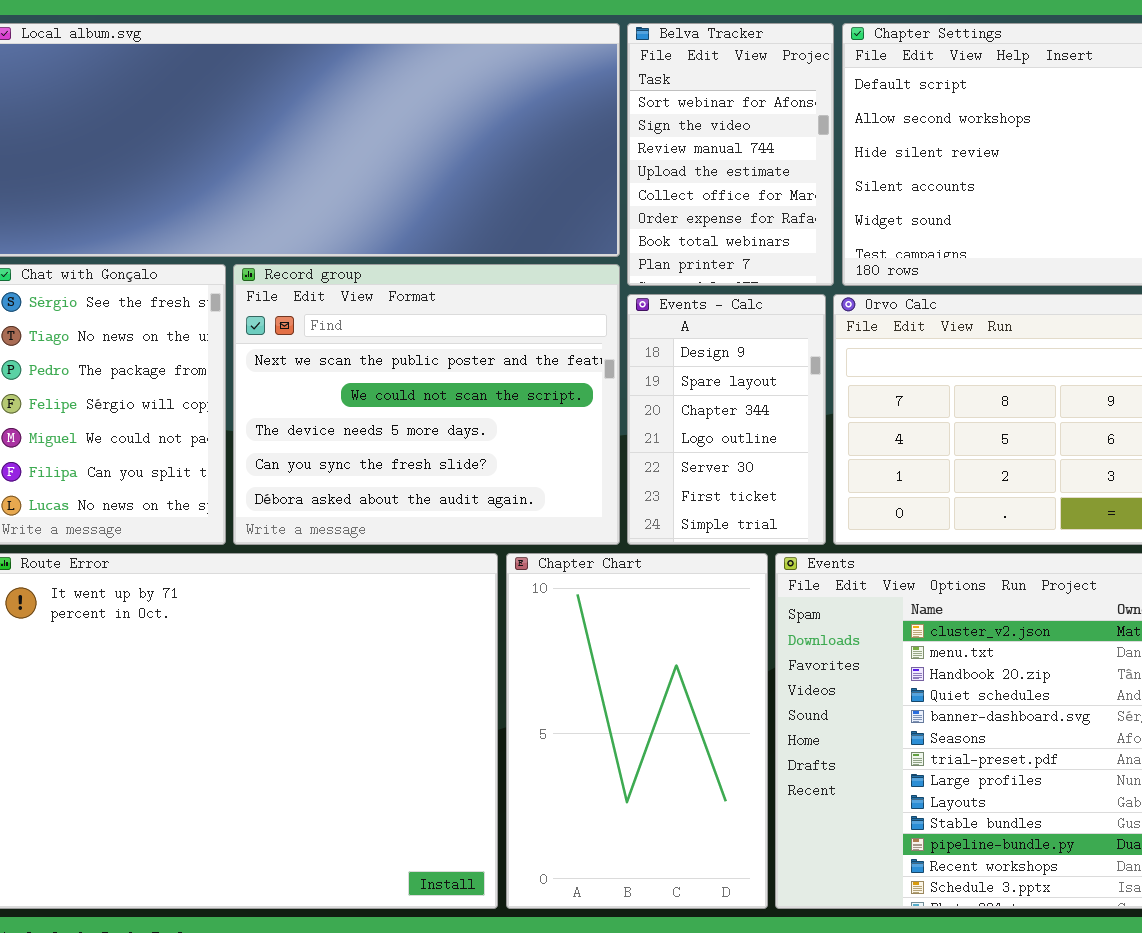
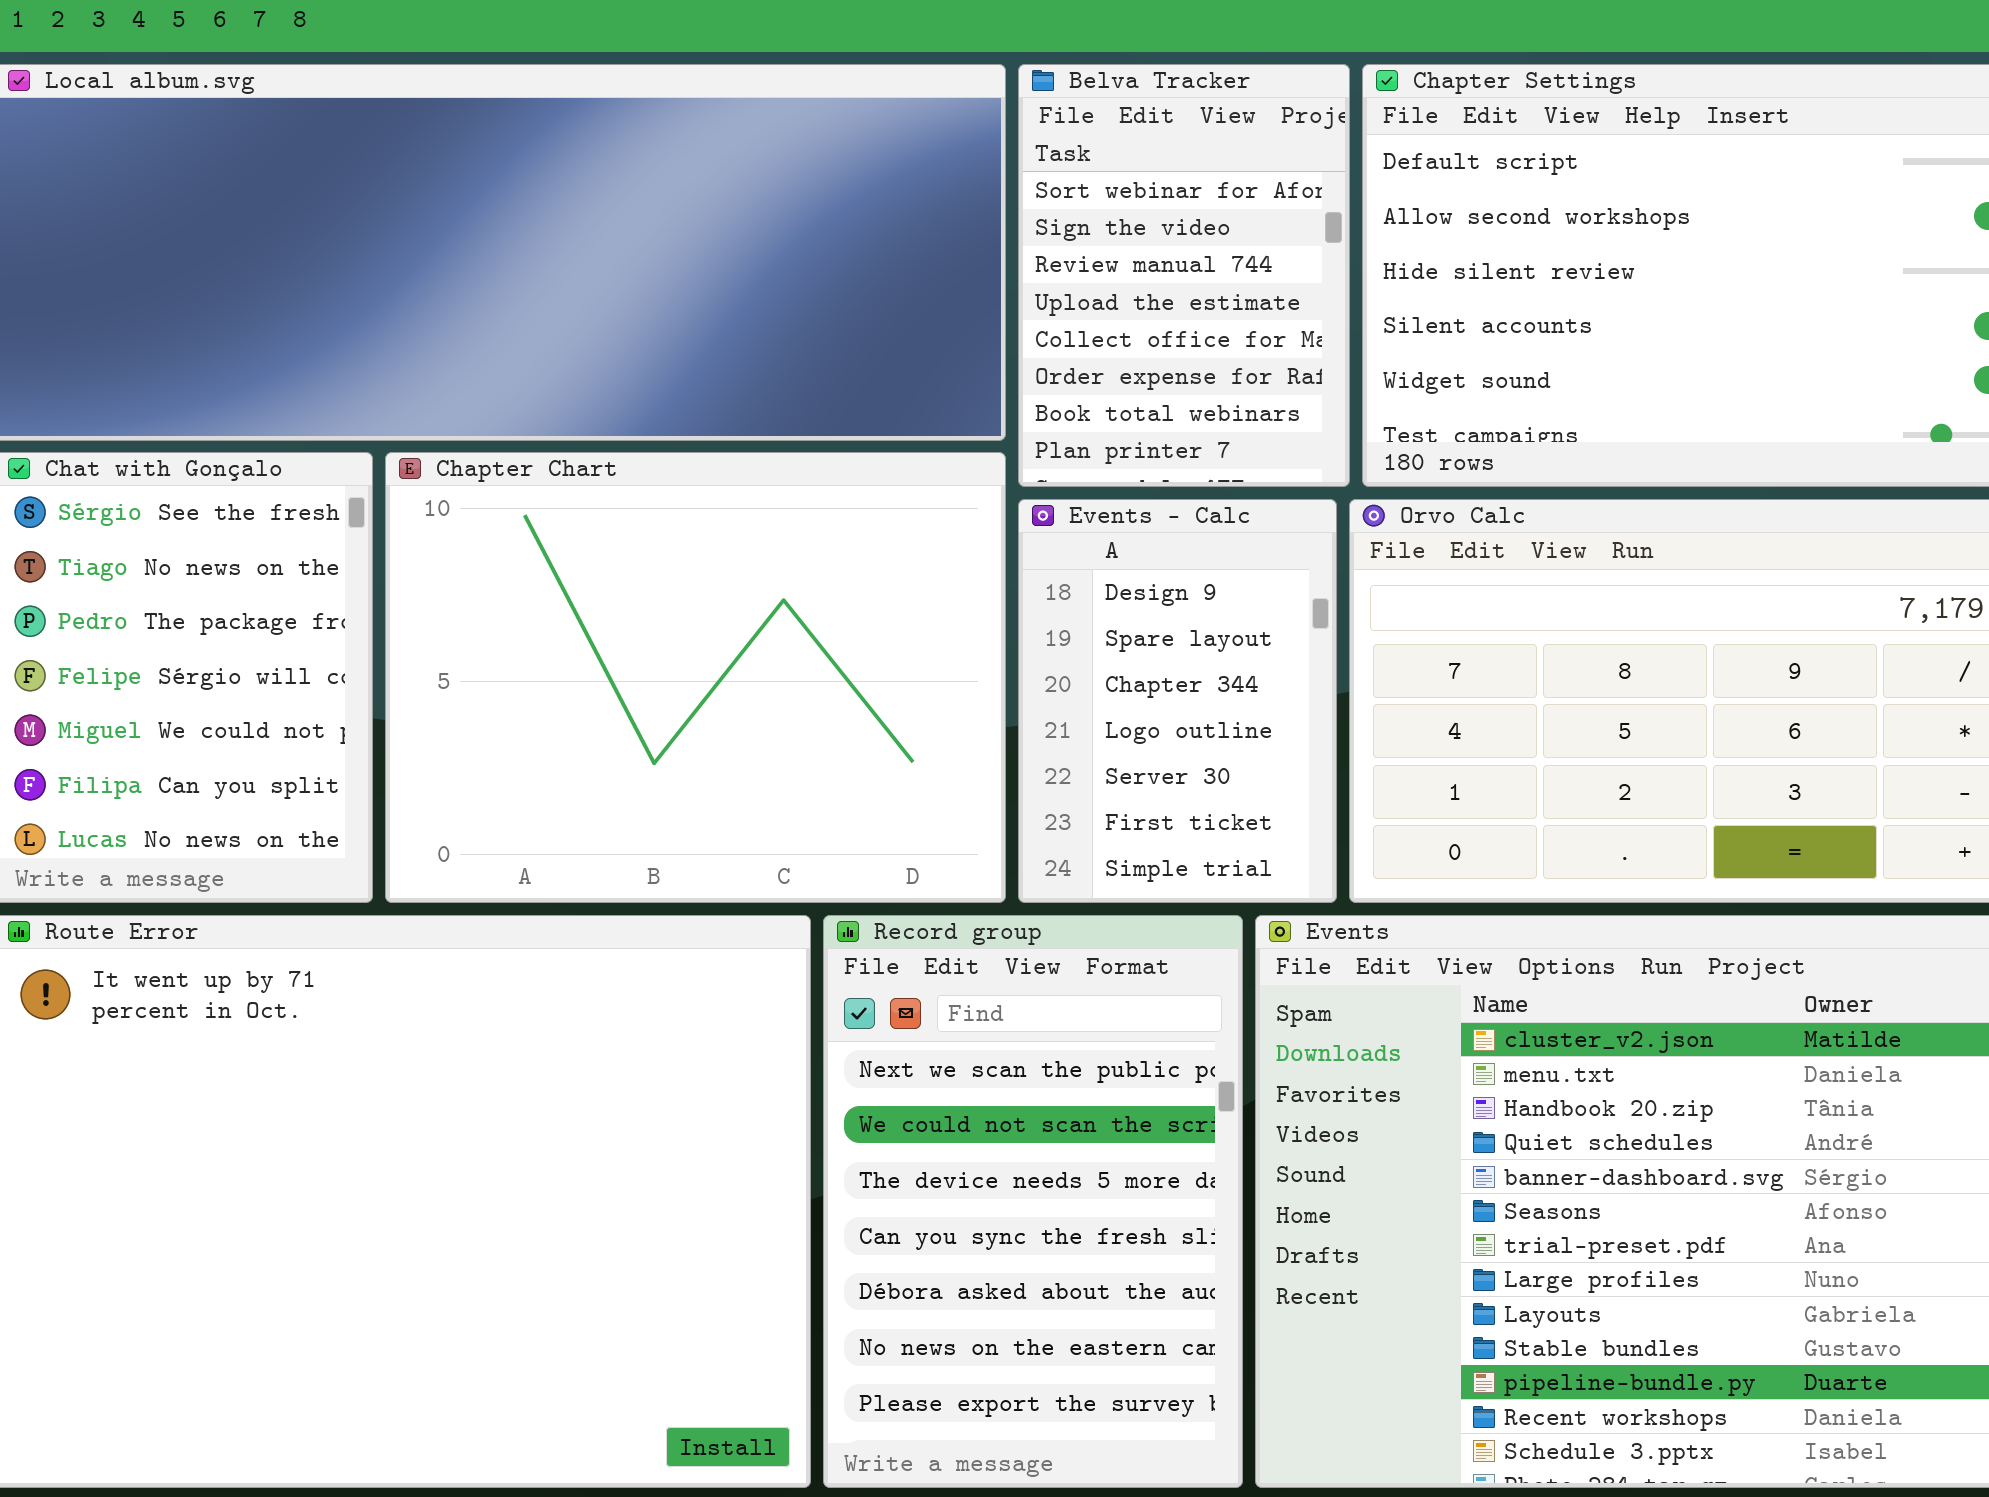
Record group: [233,264,620,545] -> [823,915,1243,1488], moved, resized
Chapter Chart: [506,553,768,909] -> [385,452,1006,903], moved, resized

